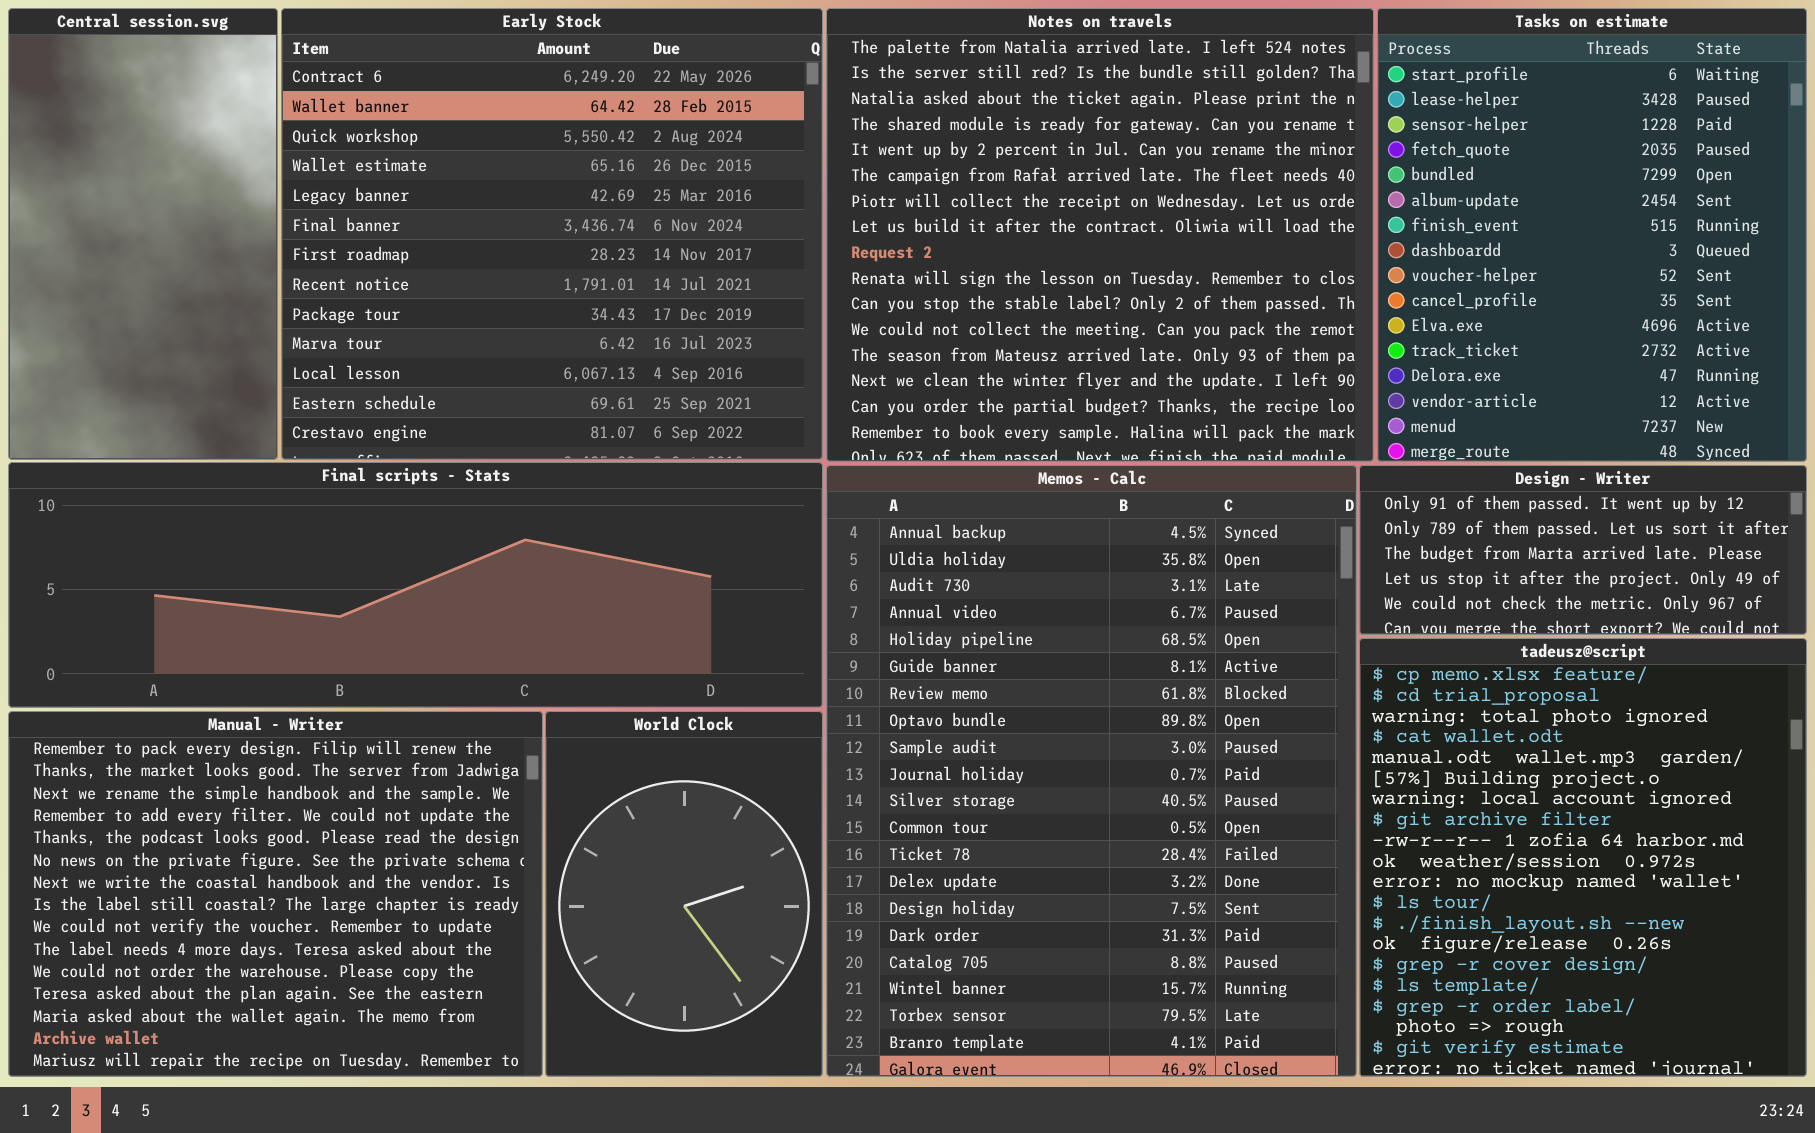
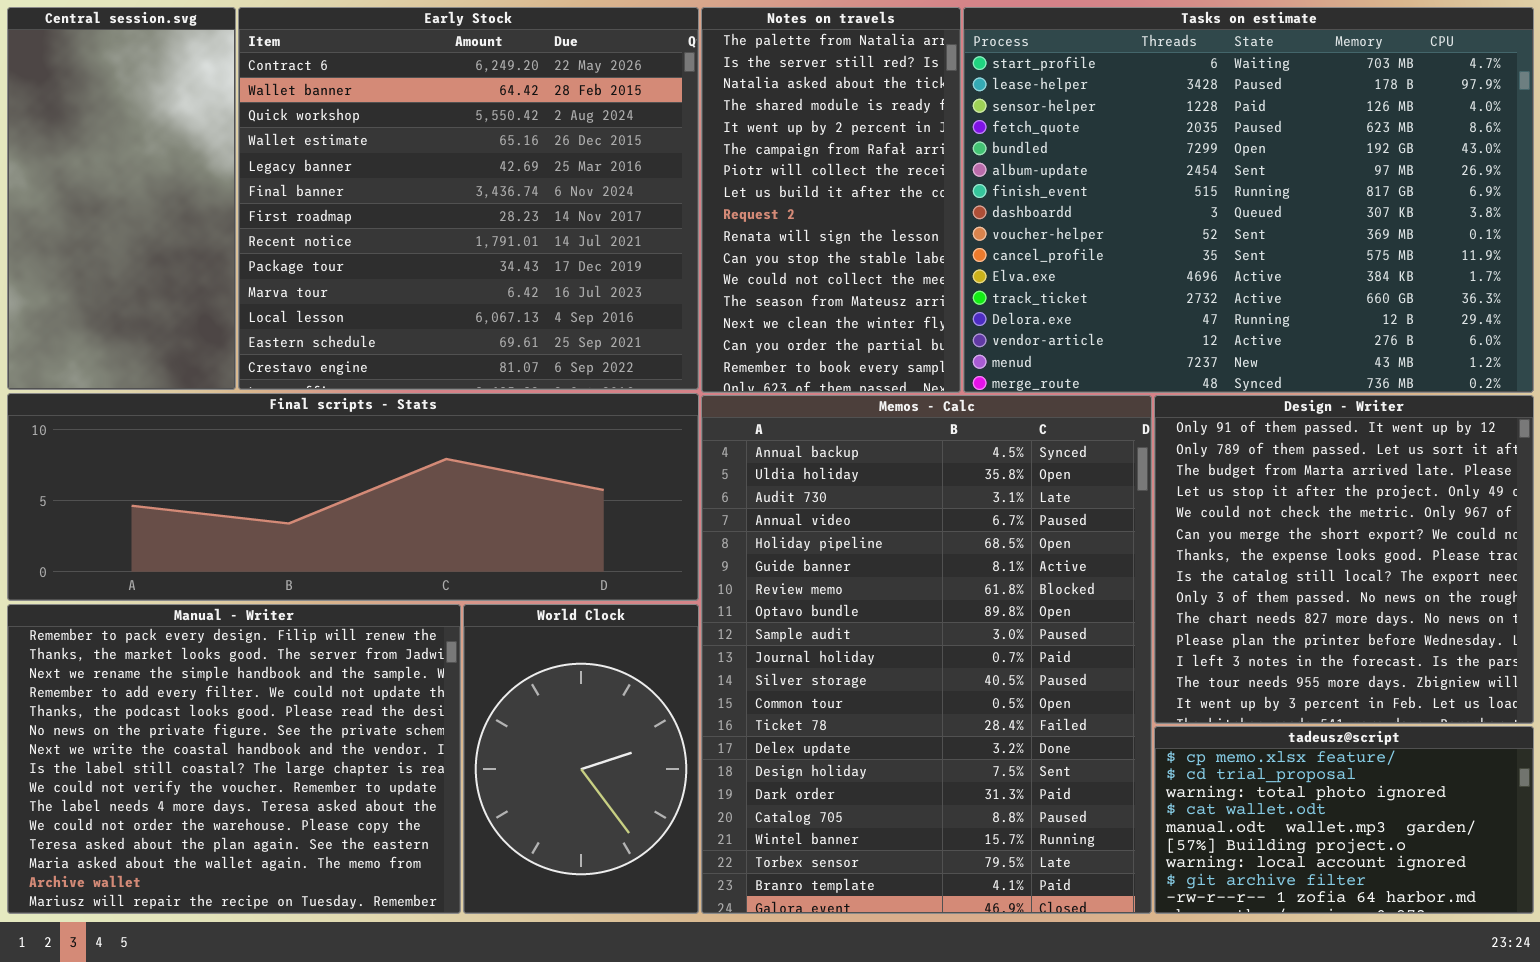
Notes on travels: [826,8,1374,462] -> [701,7,961,393], resized
Tasks on estimate: [1377,8,1807,462] -> [963,7,1534,393], resized
Design - Writer: [1359,465,1807,635] -> [1154,395,1534,724], resized
tadeusz@script: [1359,638,1807,1077] -> [1154,726,1534,914], resized

